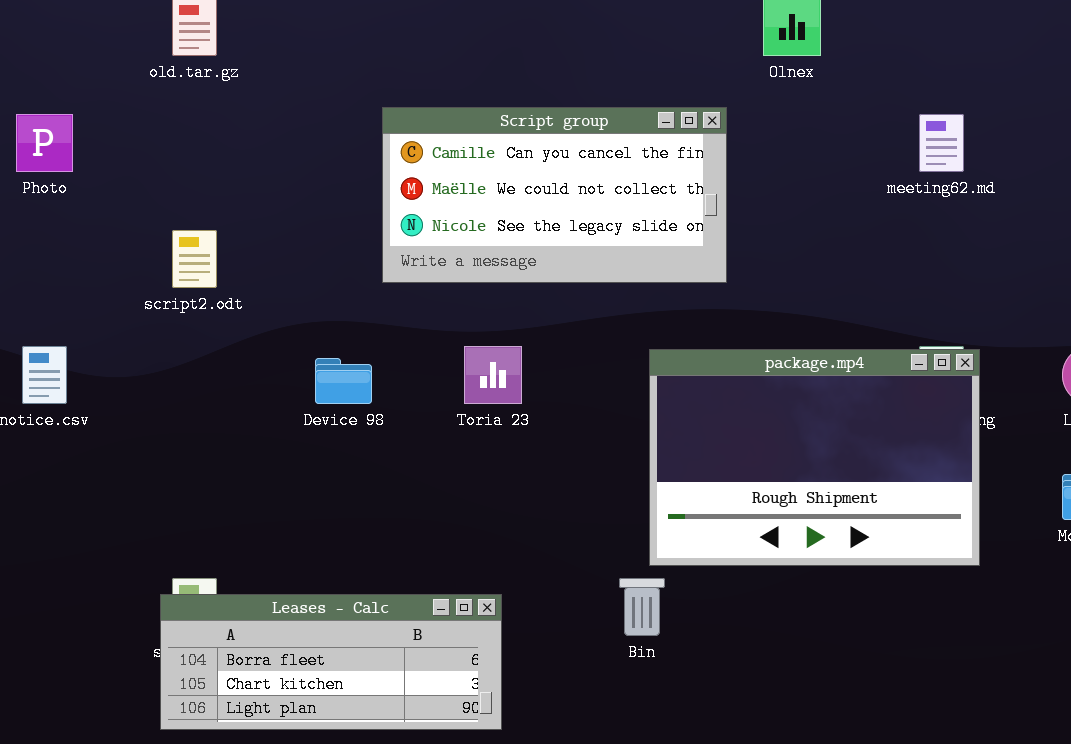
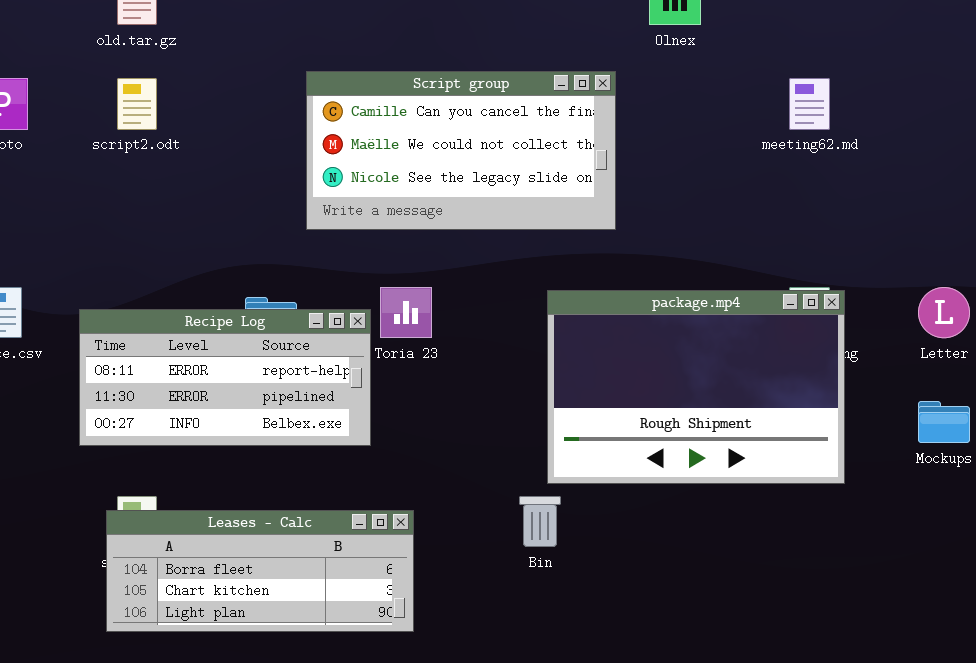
script2.odt: [172,230,217,288] -> [117,78,157,130], moved
Recipe Log: none -> [79,309,371,446], opened

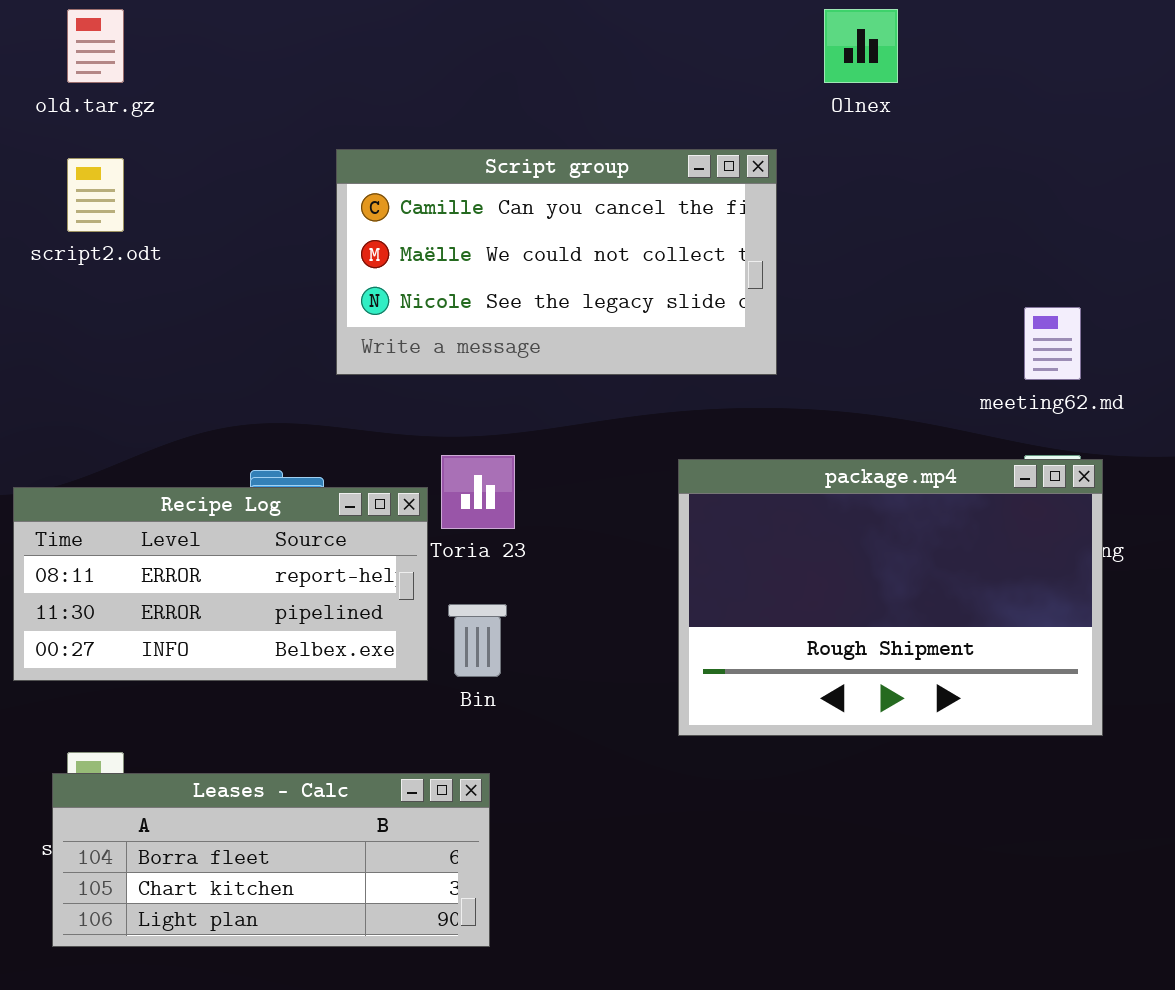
meeting62.md: [789,78,830,130] -> [1024,307,1081,380], moved
Bin: [519,496,561,547] -> [448,604,507,677], moved

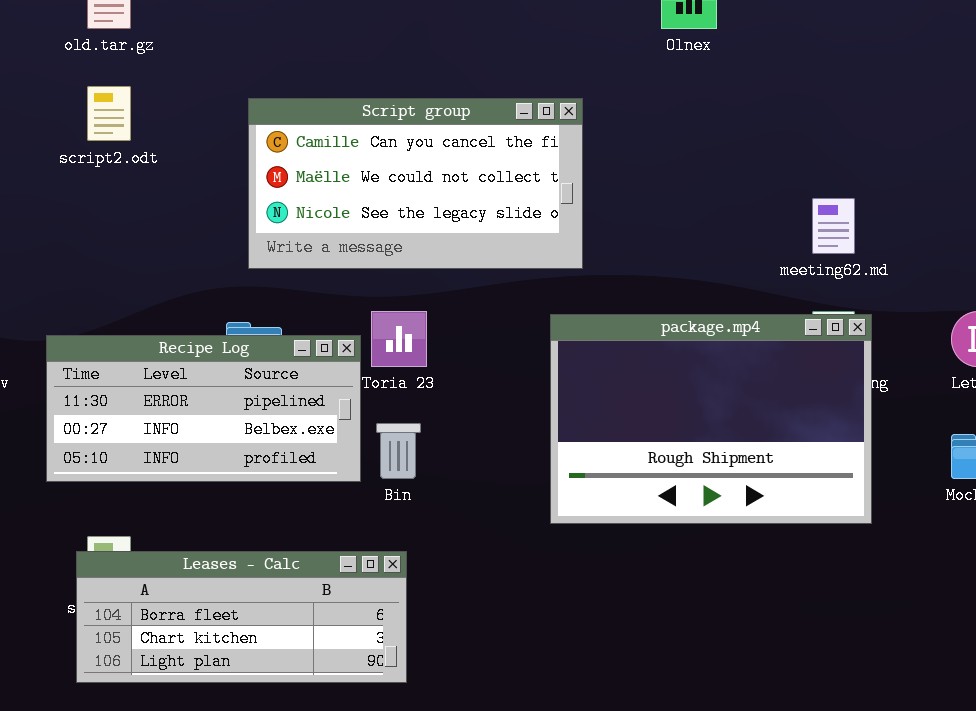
Script group: [336,149,777,375] -> [248,98,583,269], moved
Recipe Log: [13,487,428,681] -> [46,335,361,482], scrolled down 1 row

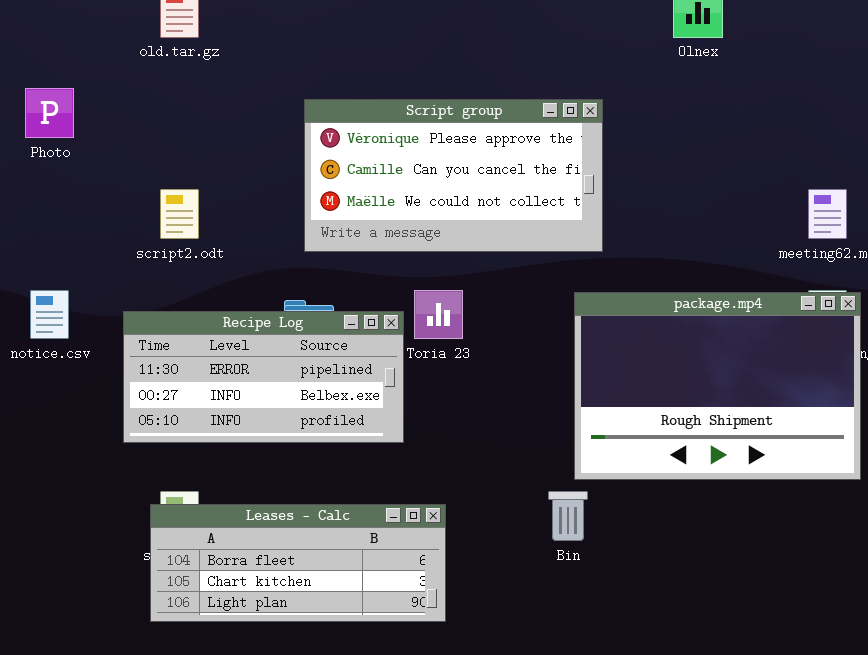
script2.odt: [87,86,131,141] -> [160,189,199,239], moved
Script group: [248,98,583,269] -> [304,99,603,252], scrolled up 1 row
Bin: [376,423,421,479] -> [548,491,588,541], moved

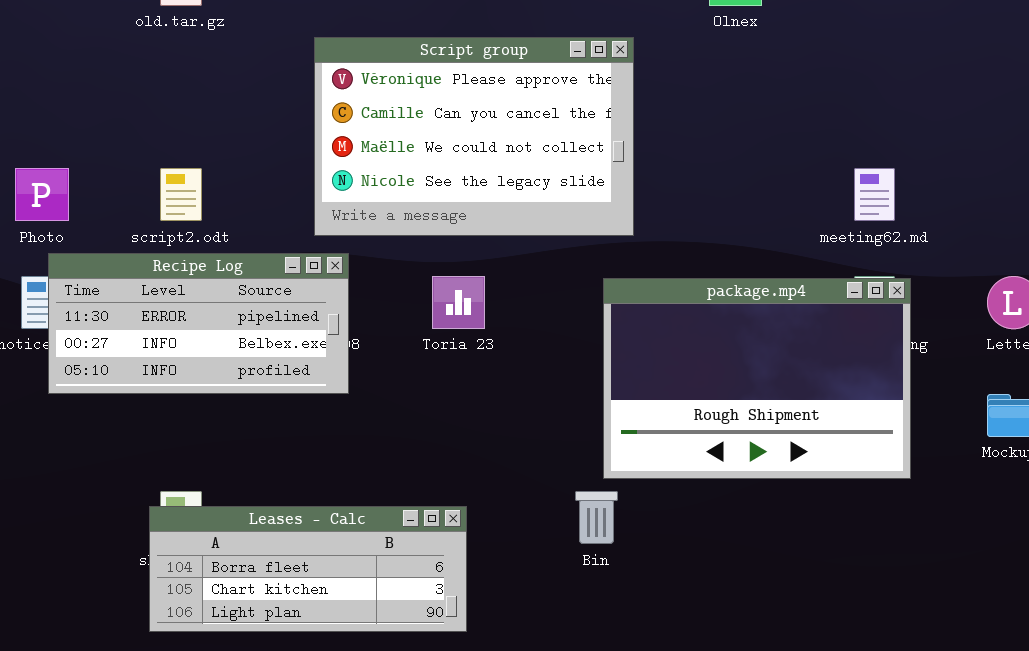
Photo: [25,88,74,138] -> [15,168,69,221], moved
Script group: [304,99,603,252] -> [314,37,634,236], resized
Recipe Log: [123,311,404,443] -> [48,253,349,394], moved

